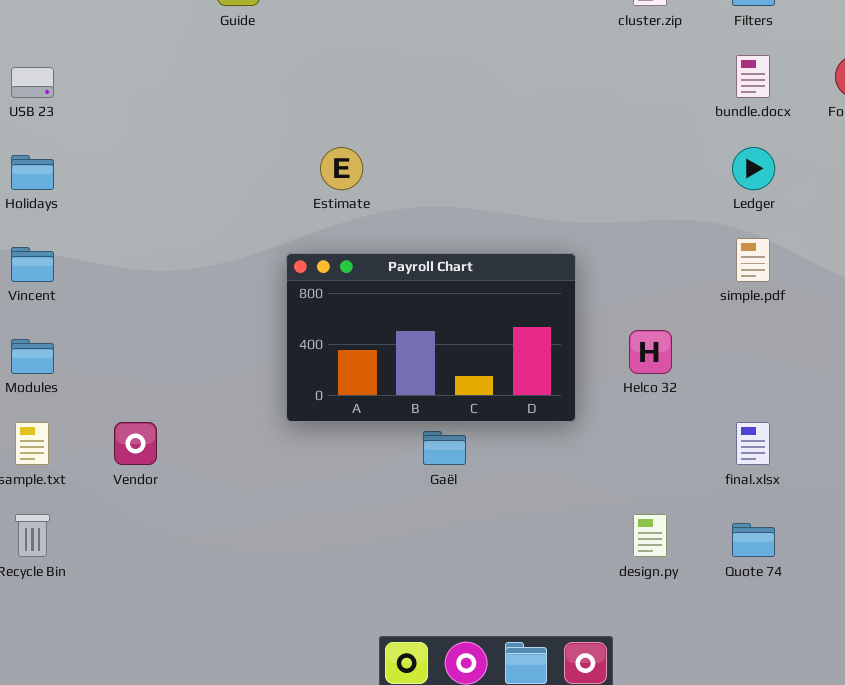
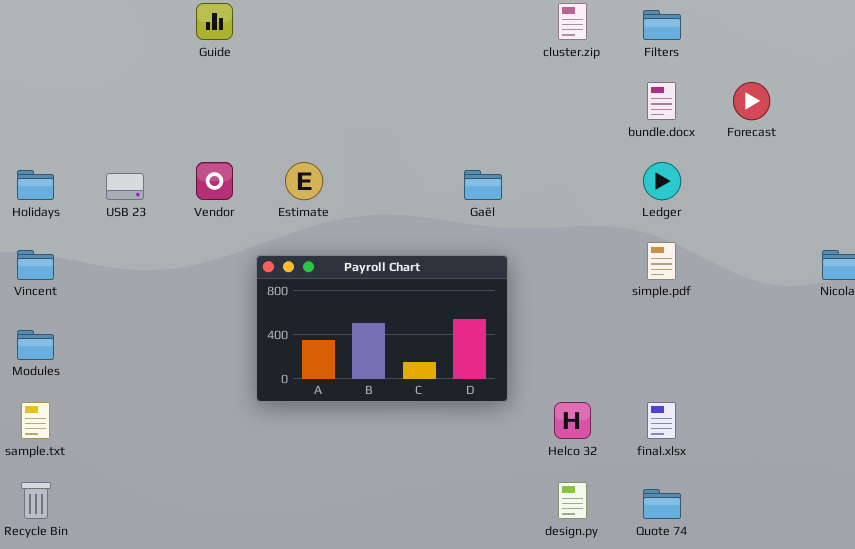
USB 23: [11,67,54,98] -> [106,173,144,200], moved
Helco 32: [629,330,672,374] -> [554,402,591,439], moved
Vendor: [114,422,157,465] -> [196,162,233,200], moved
Gaël: [423,431,466,465] -> [464,170,502,200], moved

